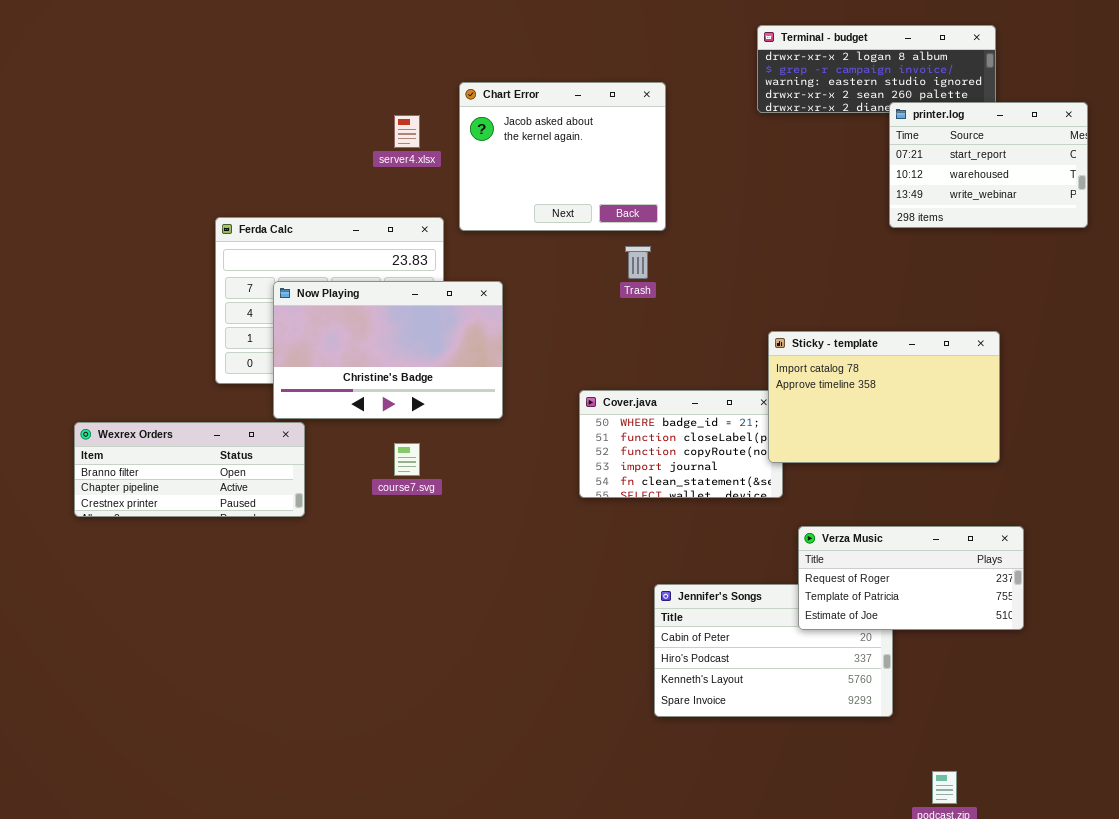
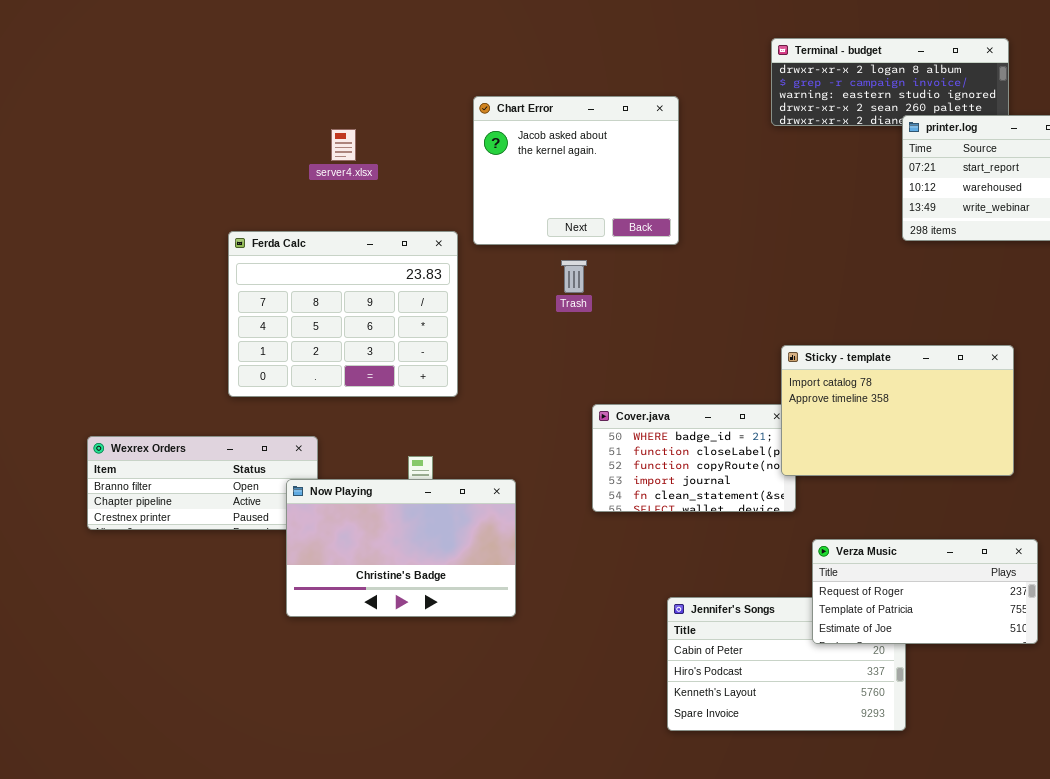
server4.xlsx: [394,115,420,148] -> [331,129,356,161], moved
Trash: [625,246,651,279] -> [561,260,587,293], moved
Now Playing: [273,281,503,419] -> [286,479,516,617], moved

